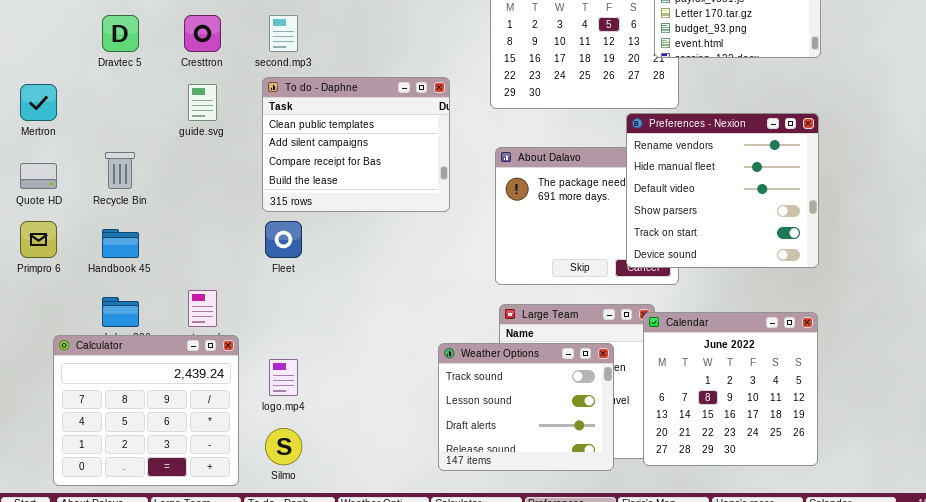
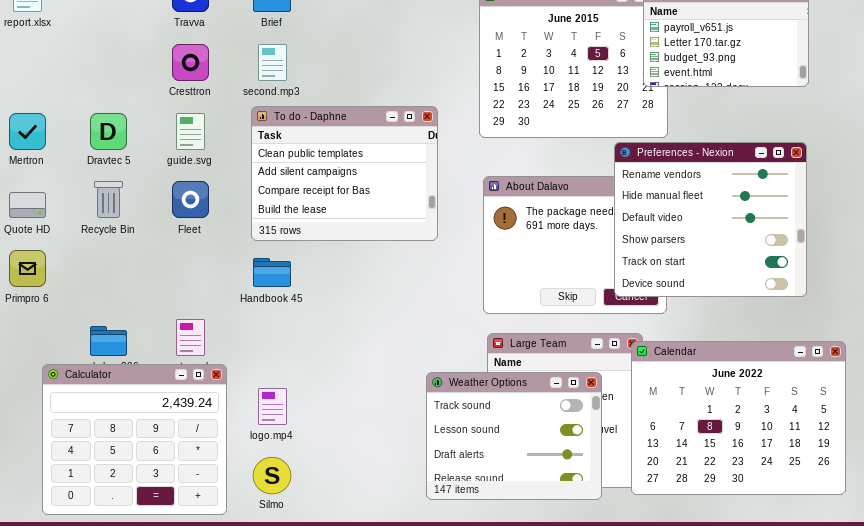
Dravtec 5: [102,15,139,52] -> [90,113,127,150], moved
Fleet: [265,221,302,258] -> [172,181,209,218], moved
Handbook 45: [102,229,139,258] -> [253,258,291,287], moved
Calendar: [643,312,818,466] -> [631,341,846,495], resized

